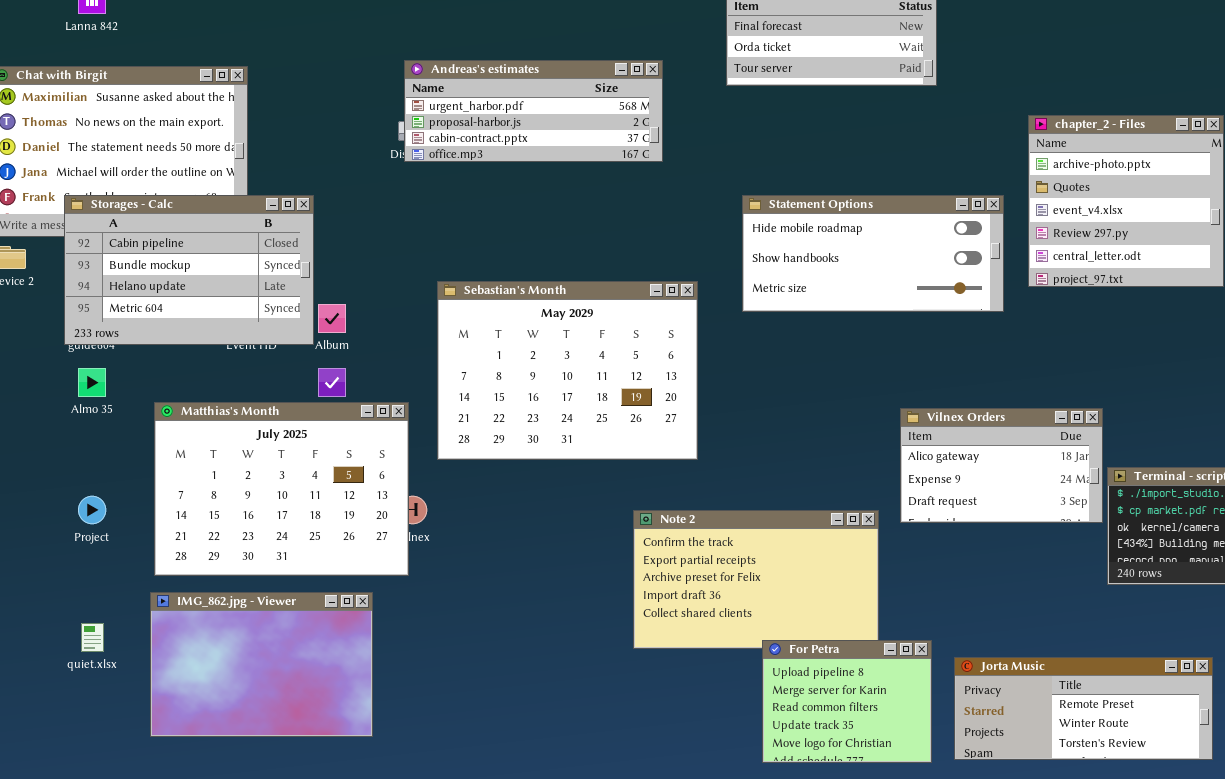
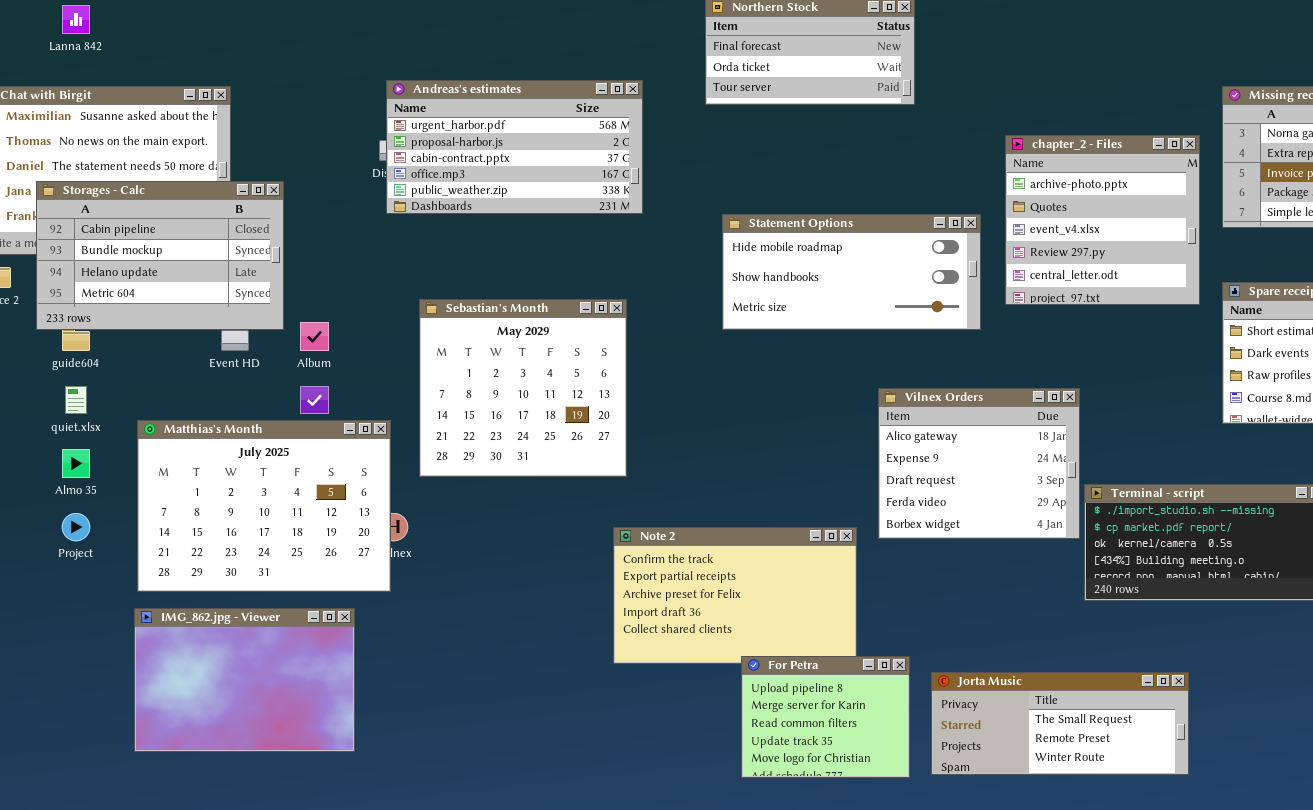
Andreas's estimates: [404,60,663,162] -> [386,80,643,214], resized
Storages - Calc: [64,195,314,345] -> [36,181,284,330], moved
Sebastian's Month: [437,281,698,460] -> [419,299,627,477], resized
Almo 35: [78,368,106,397] -> [62,449,90,478], moved
Vilnex Orders: [900,408,1103,523] -> [878,388,1080,539], resized
quiet.xlsx: [81,623,104,652] -> [65,386,87,414], moved
Jorta Music: [954,657,1213,760] -> [931,672,1189,775], scrolled up 1 row

